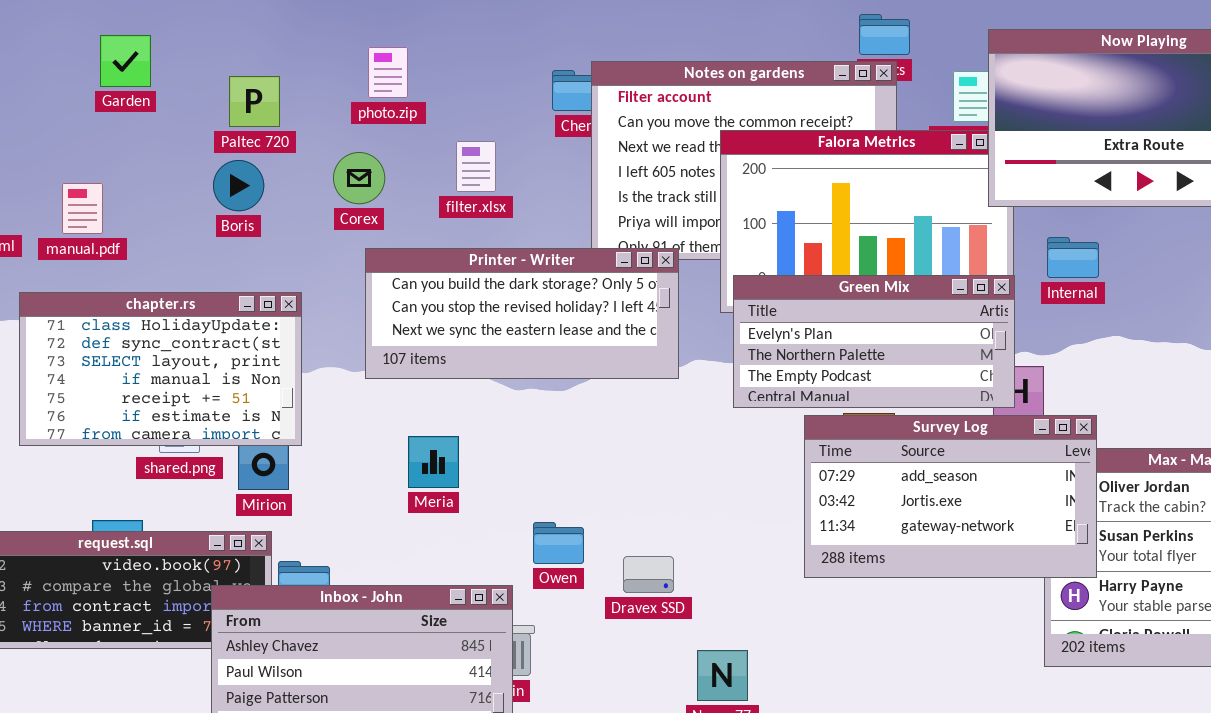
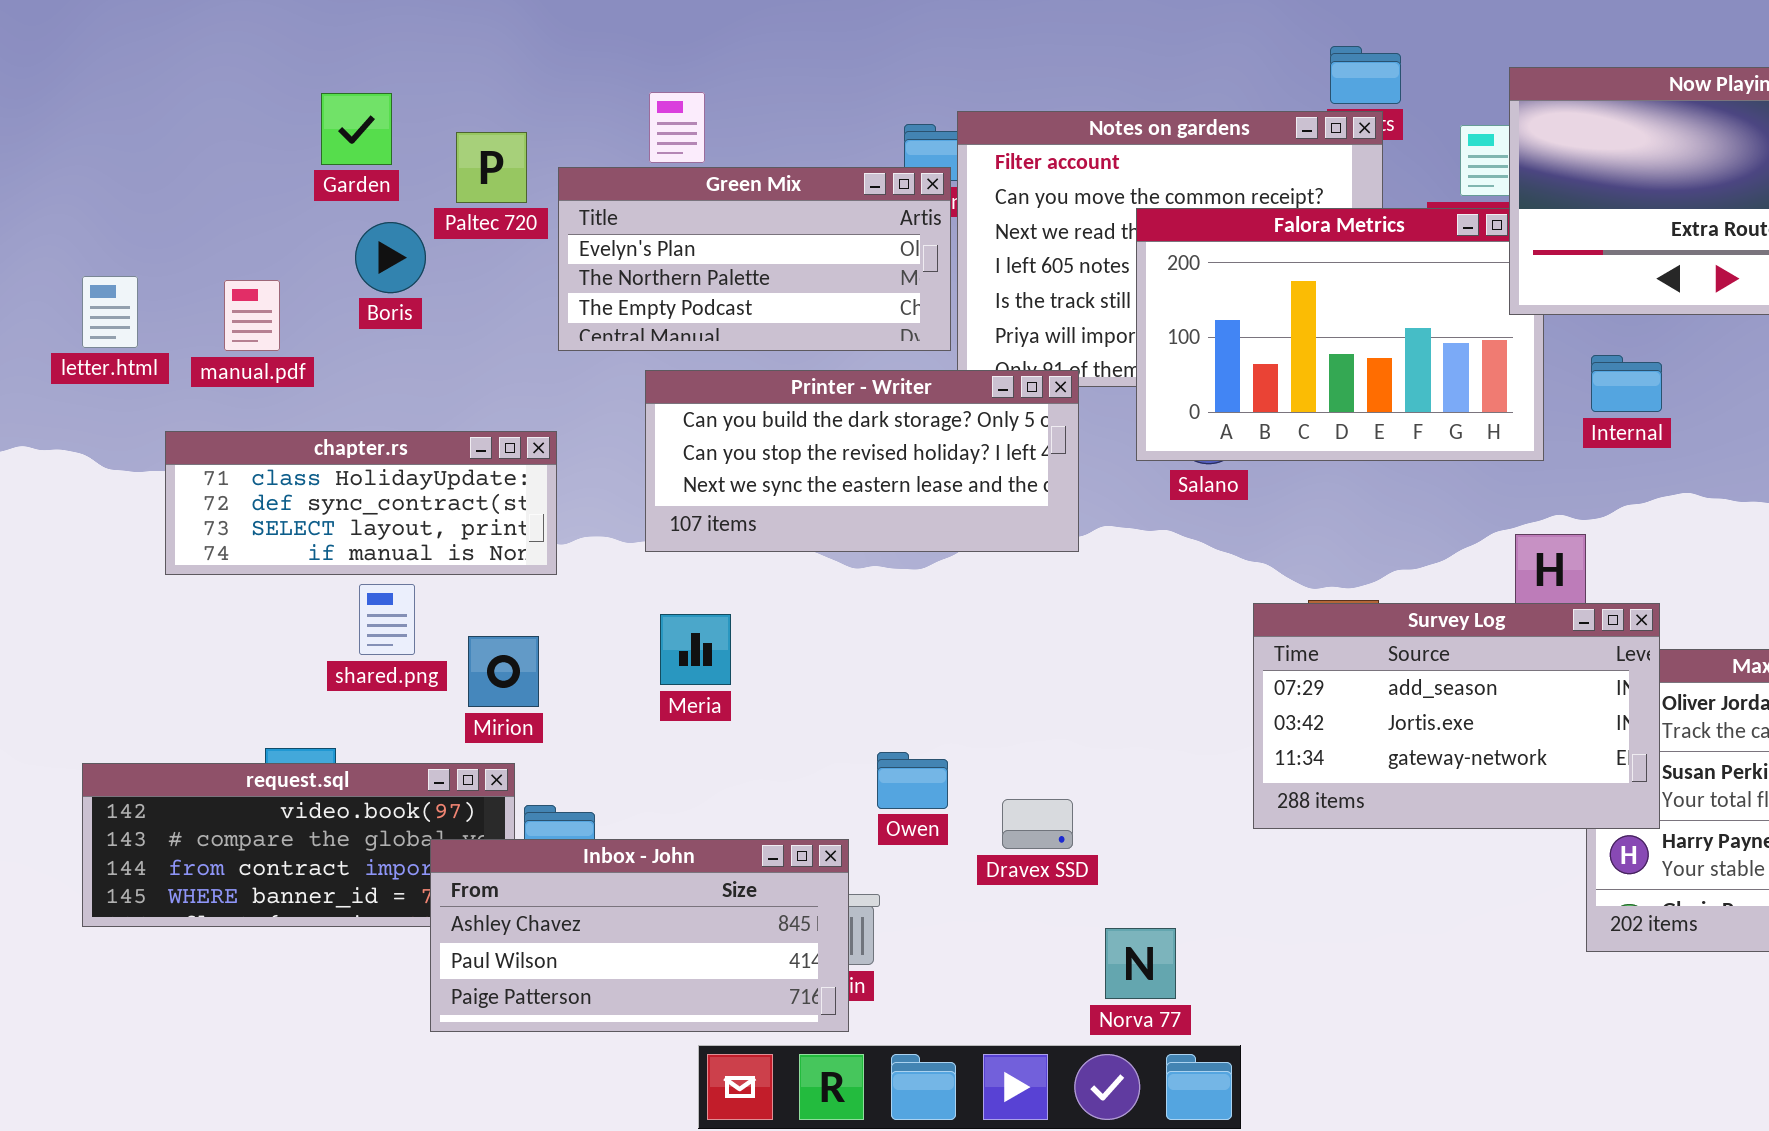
Garden: [100,35,151,87] -> [321,93,392,165], moved
Boris: [213,160,264,211] -> [355,222,426,293], moved
Green Mix: [733,275,1015,408] -> [558,167,951,351], moved
chapter.rs: [19,292,302,446] -> [165,431,557,575], resized
Meria: [408,436,459,488] -> [660,614,731,685], moved

